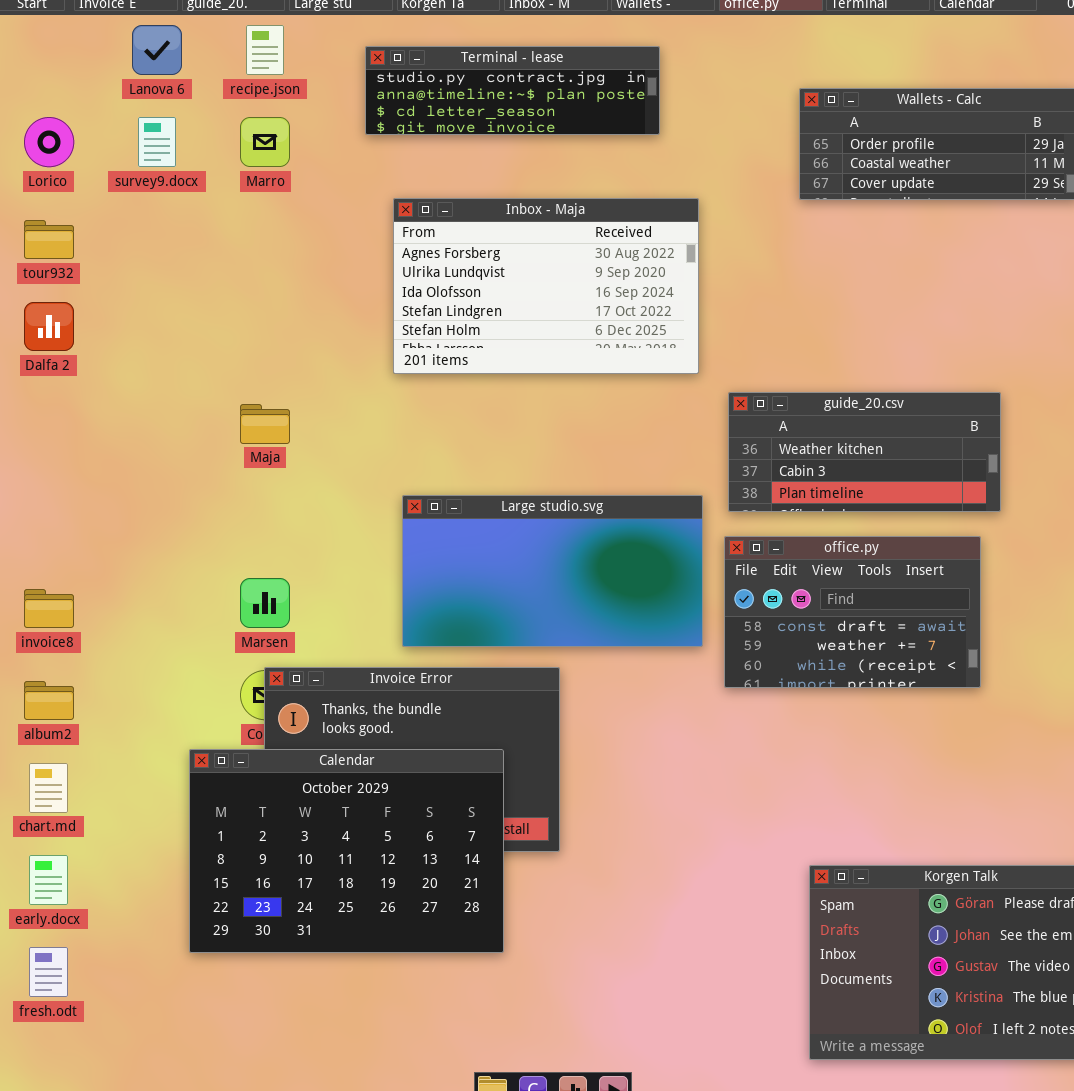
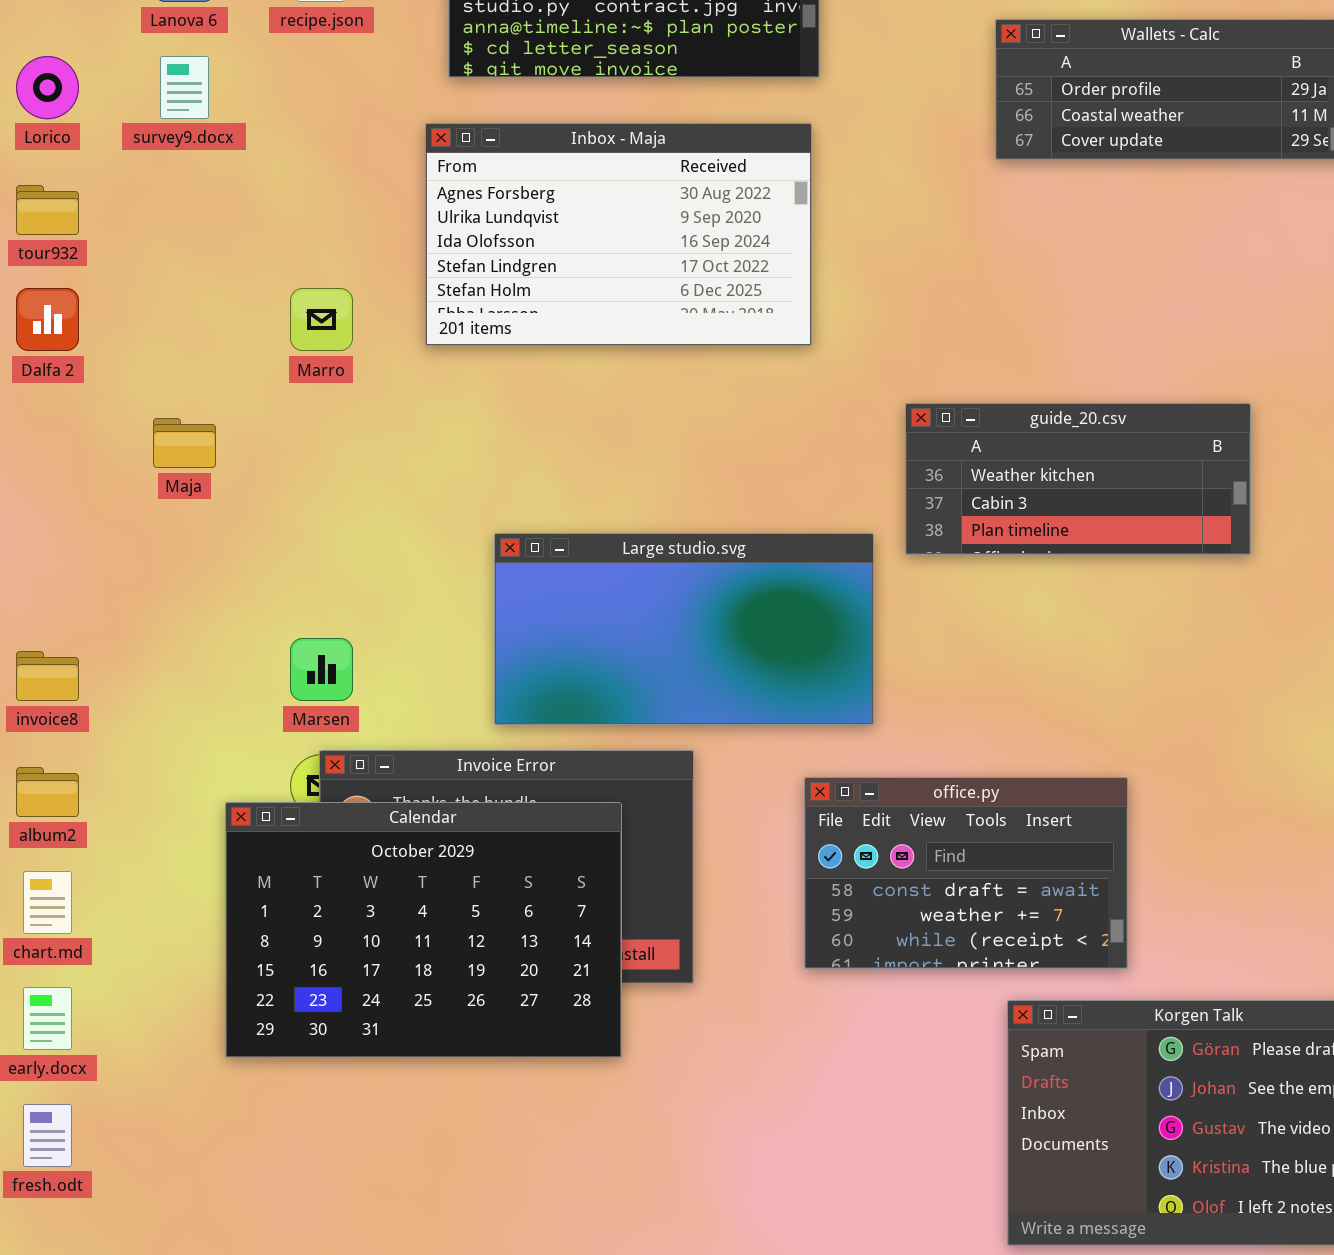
Marro: [240,117,290,167] -> [290,288,353,351], moved
Inbox - Maja: [393,198,699,374] -> [425,123,812,346], moved
Maja: [240,404,290,444] -> [153,418,216,468], moved
office.py: [724,536,981,688] -> [804,777,1128,969], moved
Calendar: [189,749,504,953] -> [225,802,622,1058], moved

